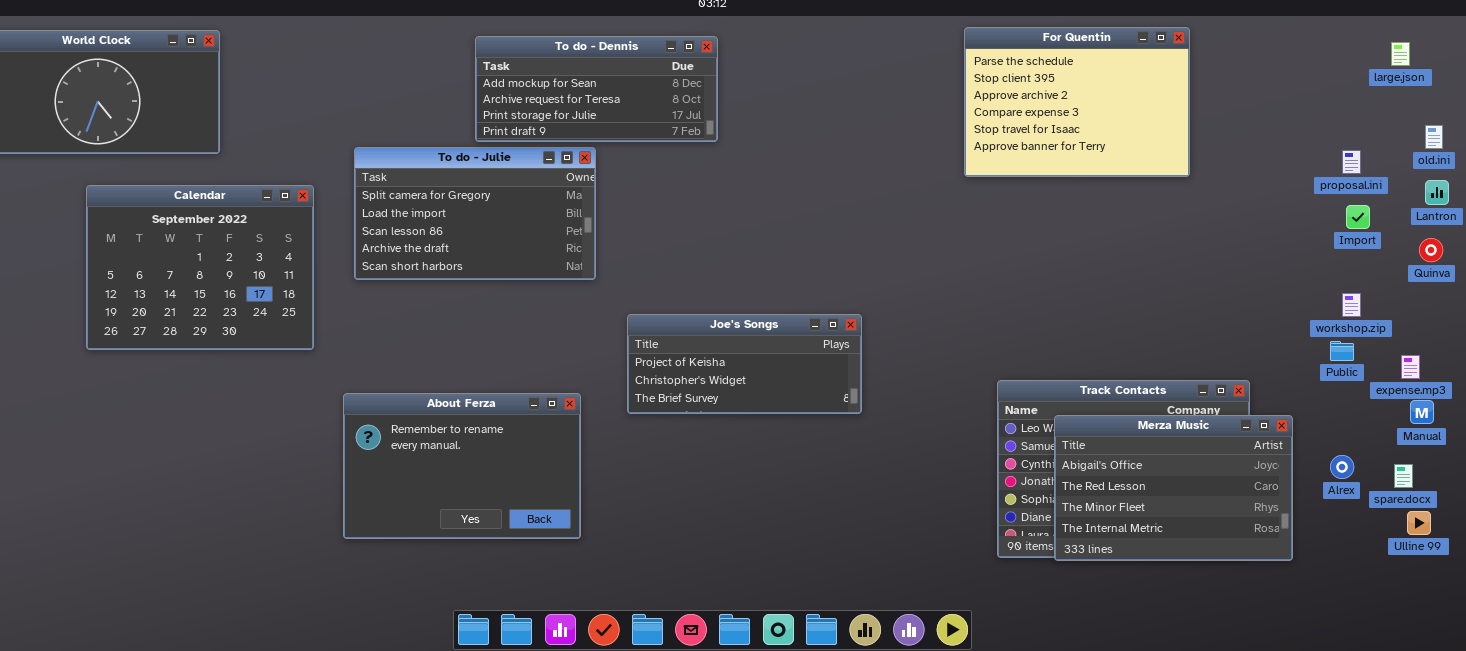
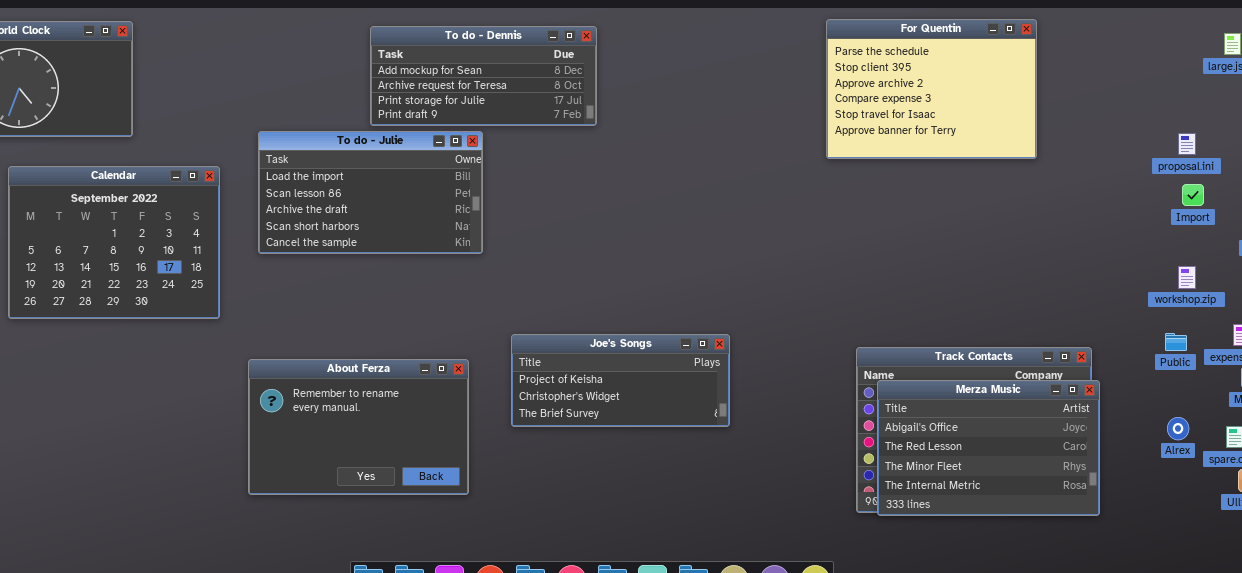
To do - Julie: [354,147,596,280] -> [258,131,483,254], scrolled down 1 row
Joe's Songs: [627,314,862,414] -> [511,334,730,427], moved
Public: [1330,341,1354,361] -> [1165,333,1187,351], moved
Merza Music: [1054,415,1293,561] -> [877,380,1100,516], moved

